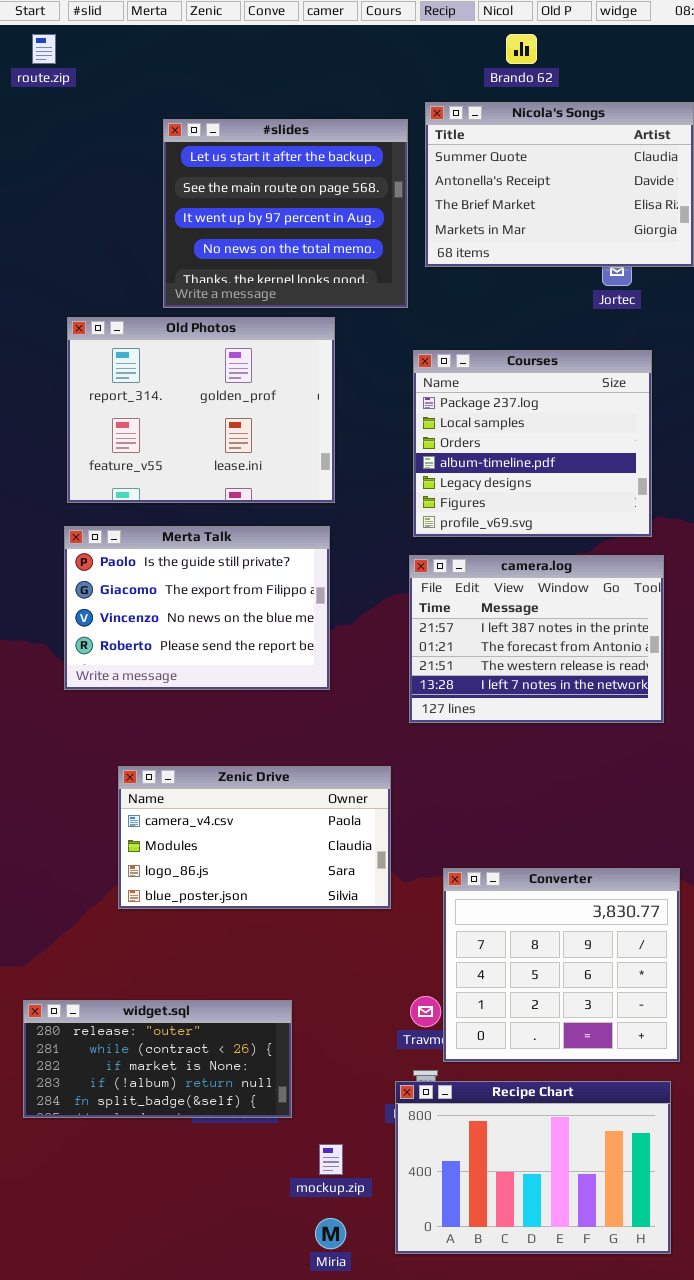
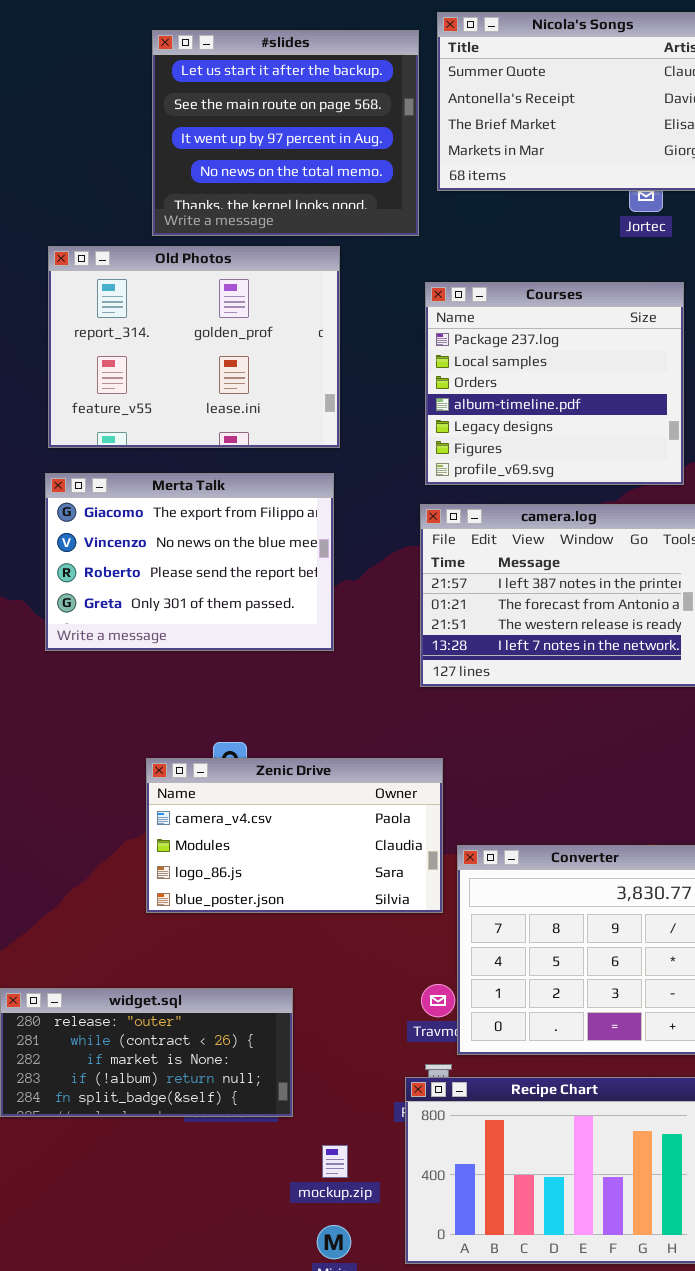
Merta Talk: [64,526,330,690] -> [45,473,334,651], scrolled down 1 row
Zenic Drive: [118,766,391,909] -> [146,758,443,913], moved

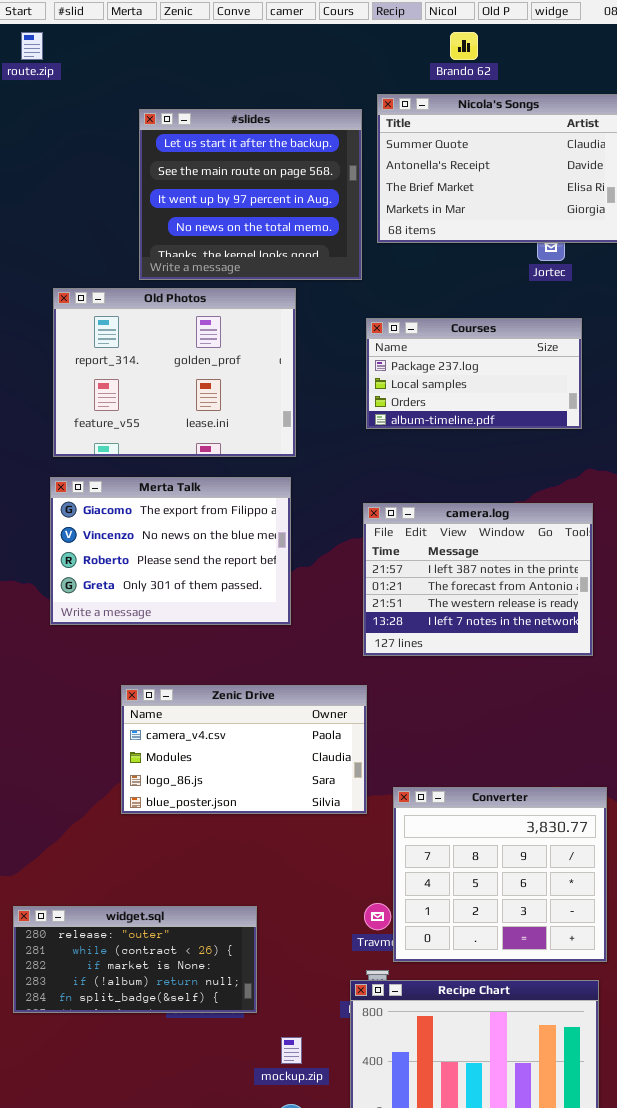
Courses: [425,282,684,485] -> [366,318,582,429], resized
Zenic Drive: [146,758,443,913] -> [121,685,367,814], moved

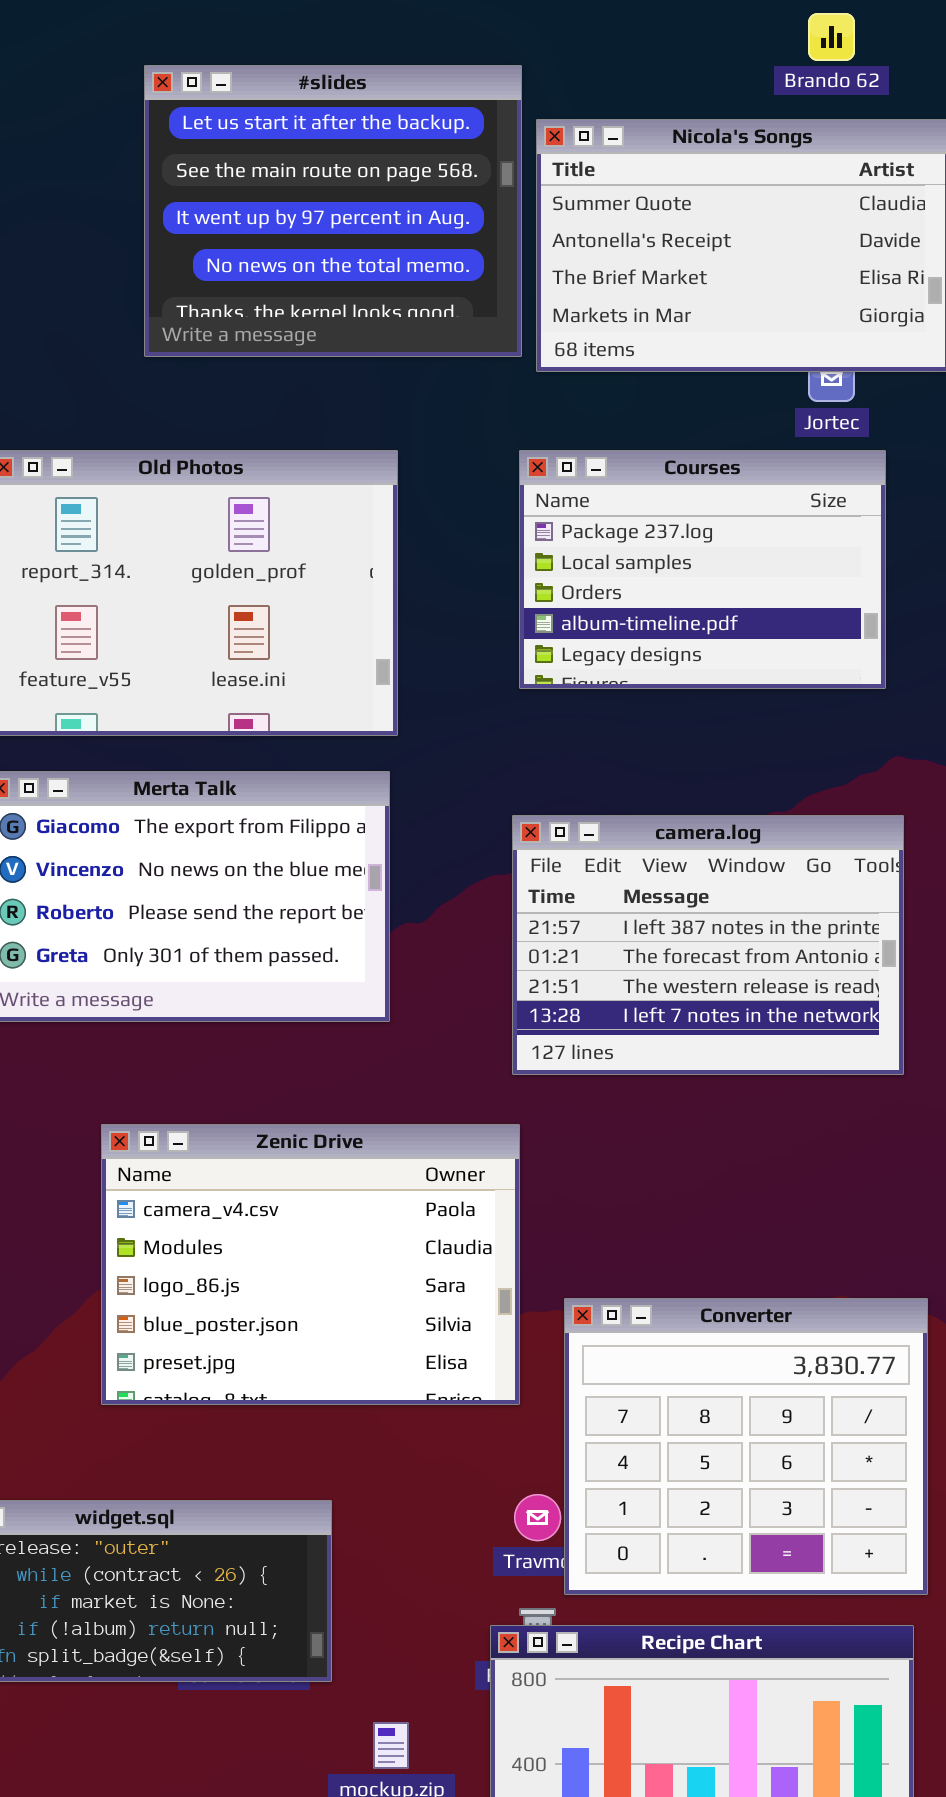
Brando 62: [450,32,478,60] -> [808,13,855,61], moved
#slides: [139,109,362,280] -> [144,65,522,357], moved
Courses: [366,318,582,429] -> [519,450,886,689], resized
Zenic Drive: [121,685,367,814] -> [101,1124,520,1405], resized

